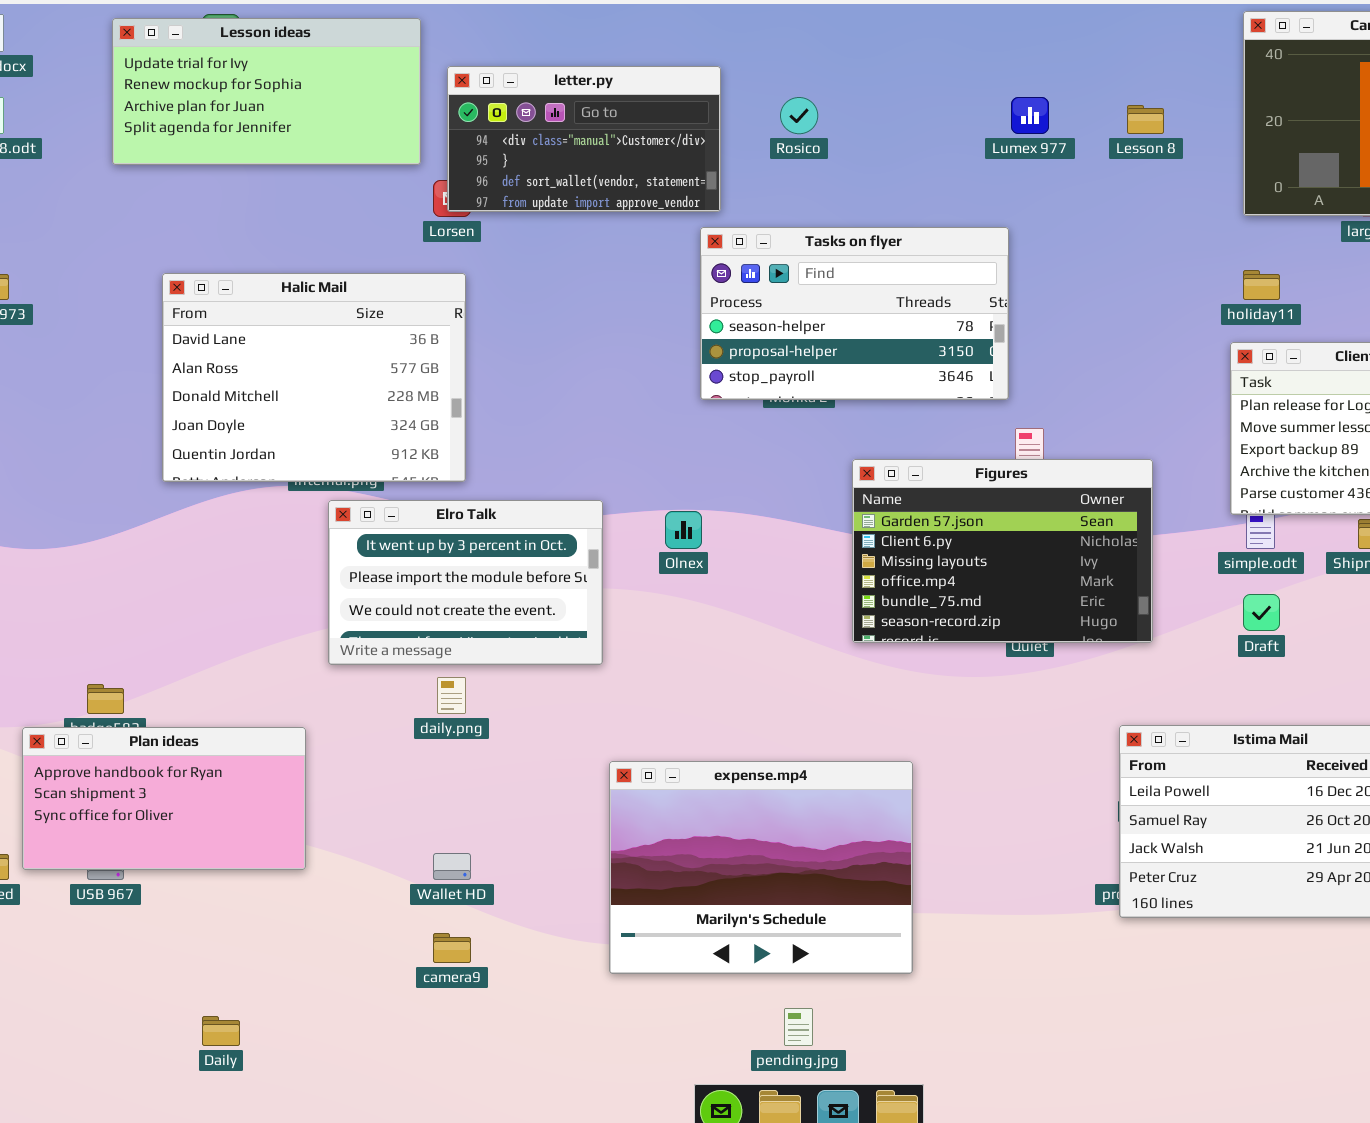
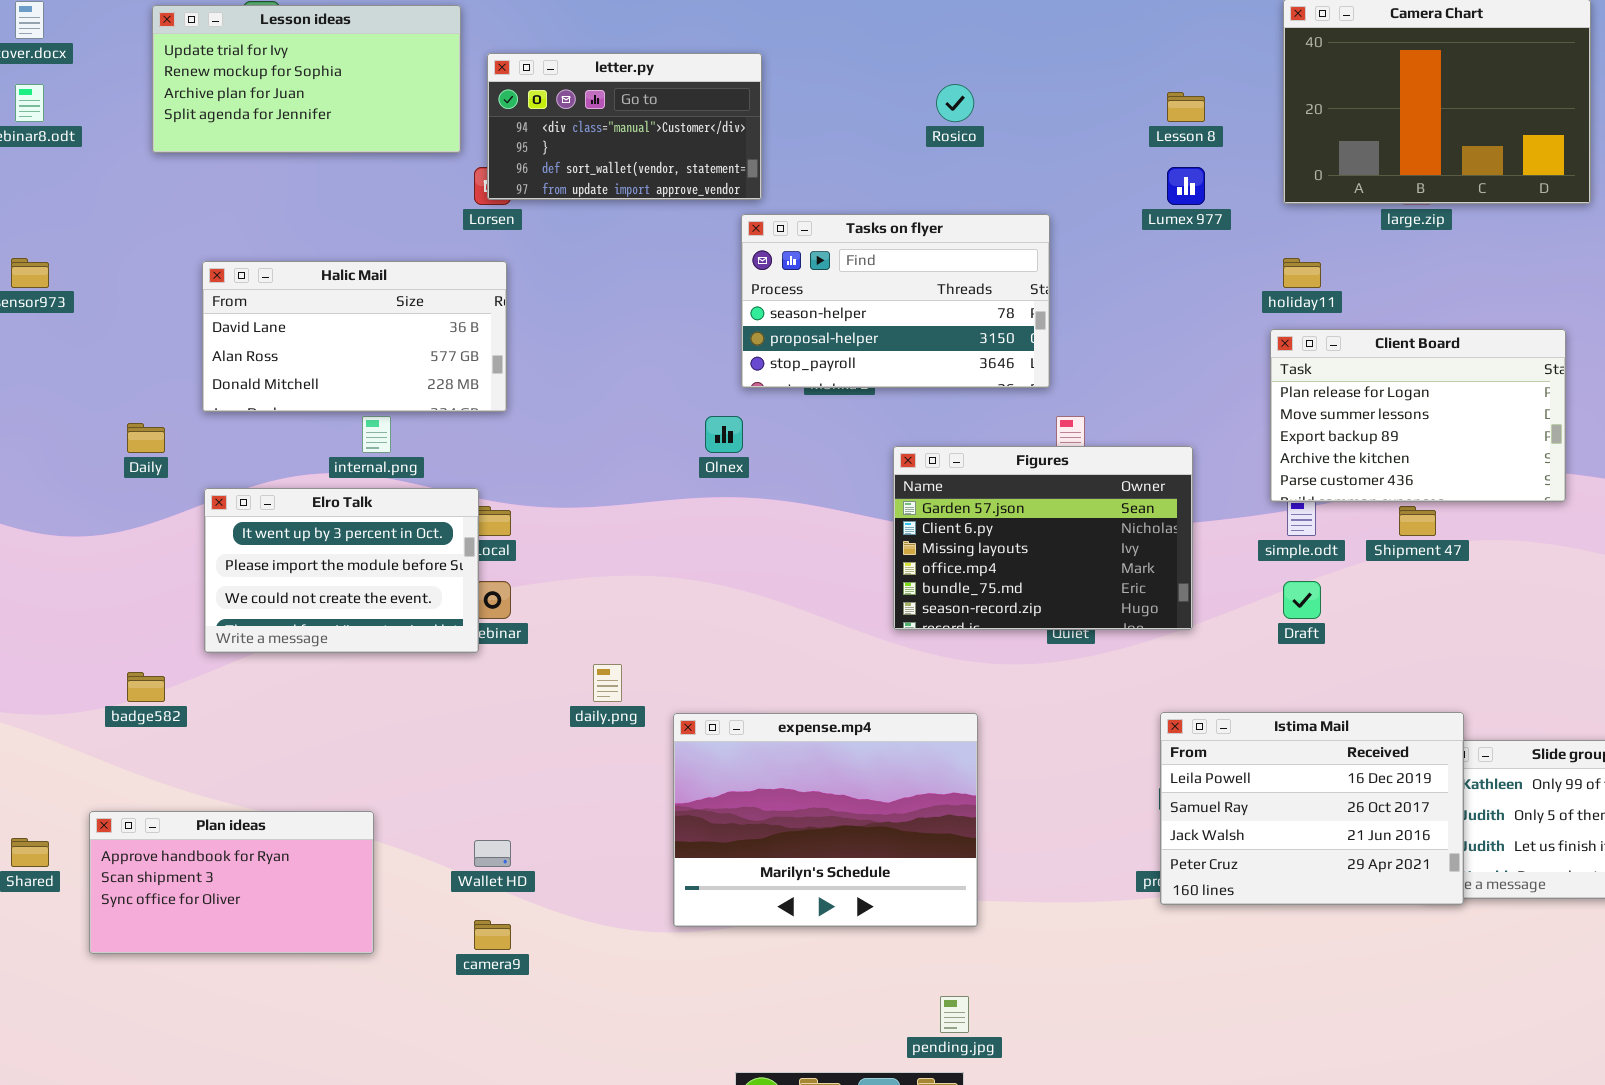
Rosico: [780,97,818,134] -> [936,84,974,122], moved
Lumex 977: [1011,97,1049,134] -> [1167,167,1205,205], moved
Halic Mail: [162,273,466,482] -> [202,261,507,412], resized
Elro Talk: [328,500,603,665] -> [204,488,479,653], moved
Olnex: [665,511,702,549] -> [705,416,743,453], moved
daily.png: [437,677,466,714] -> [593,664,622,702], moved
Plan ideas: [22,727,306,870] -> [89,811,374,954], moved
expense.mp4: [609,761,913,974] -> [673,713,978,927], moved
pending.jpg: [784,1008,813,1046] -> [940,996,969,1033], moved
Daily: [202,1016,240,1046] -> [127,423,165,453], moved

